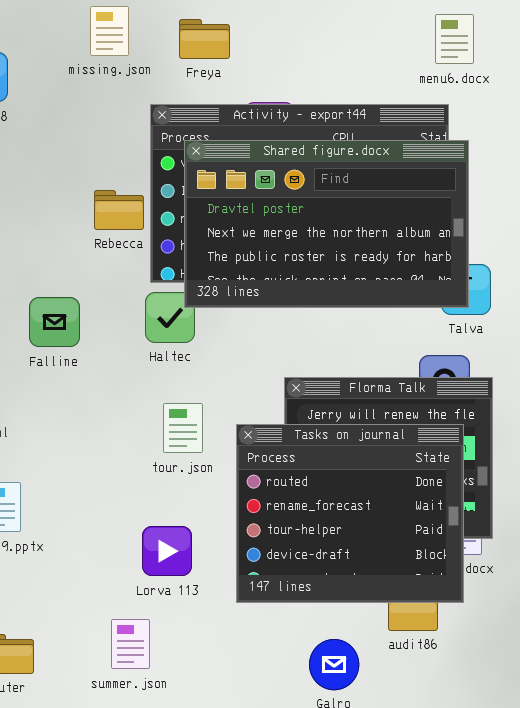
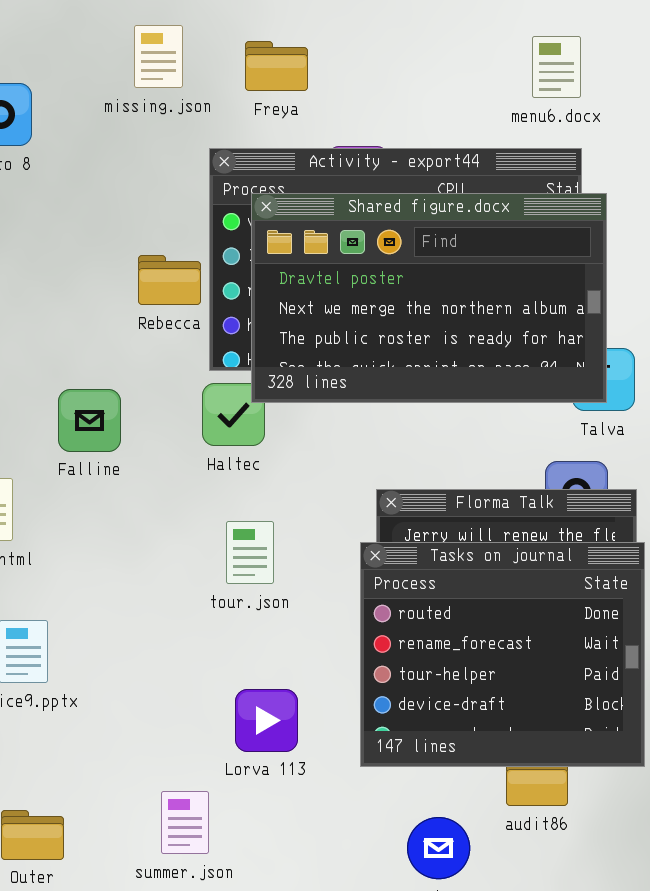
menu6.docx: [435,14,474,64] -> [532,36,581,98], moved
Tasks on journal: [236,424,464,603] -> [360,542,645,767], moved
Lorva 113: [142,526,192,576] -> [235,689,298,752], moved

